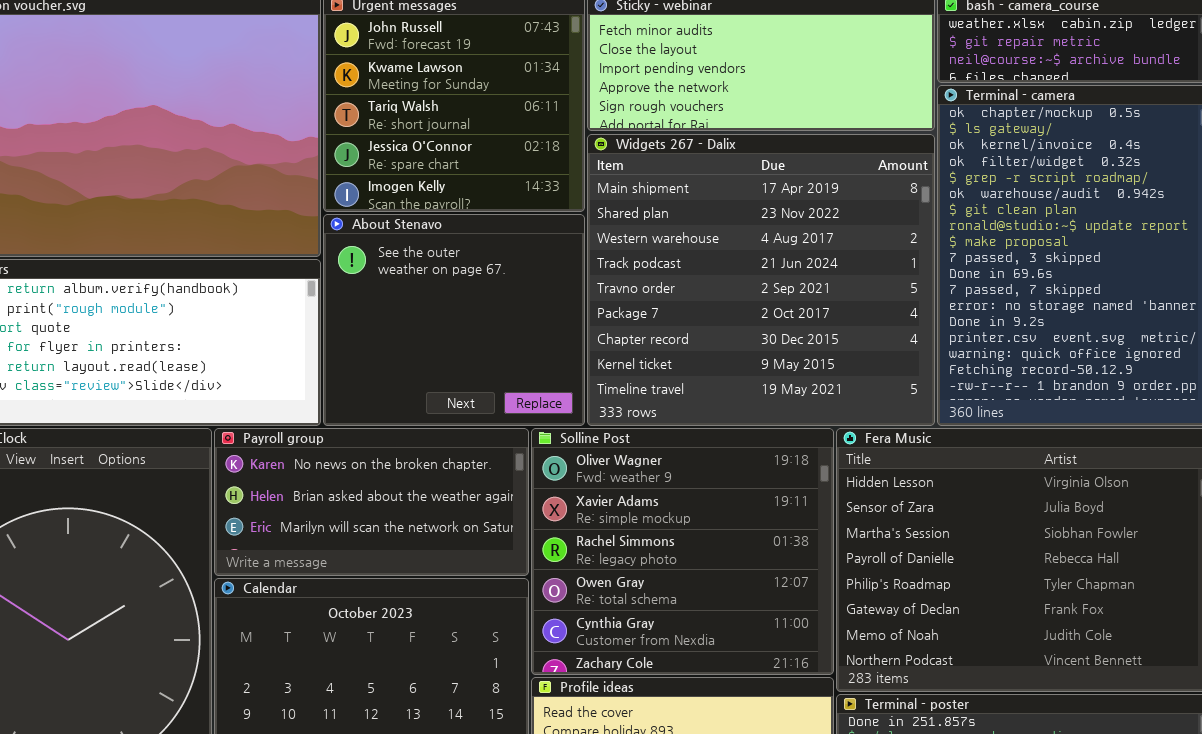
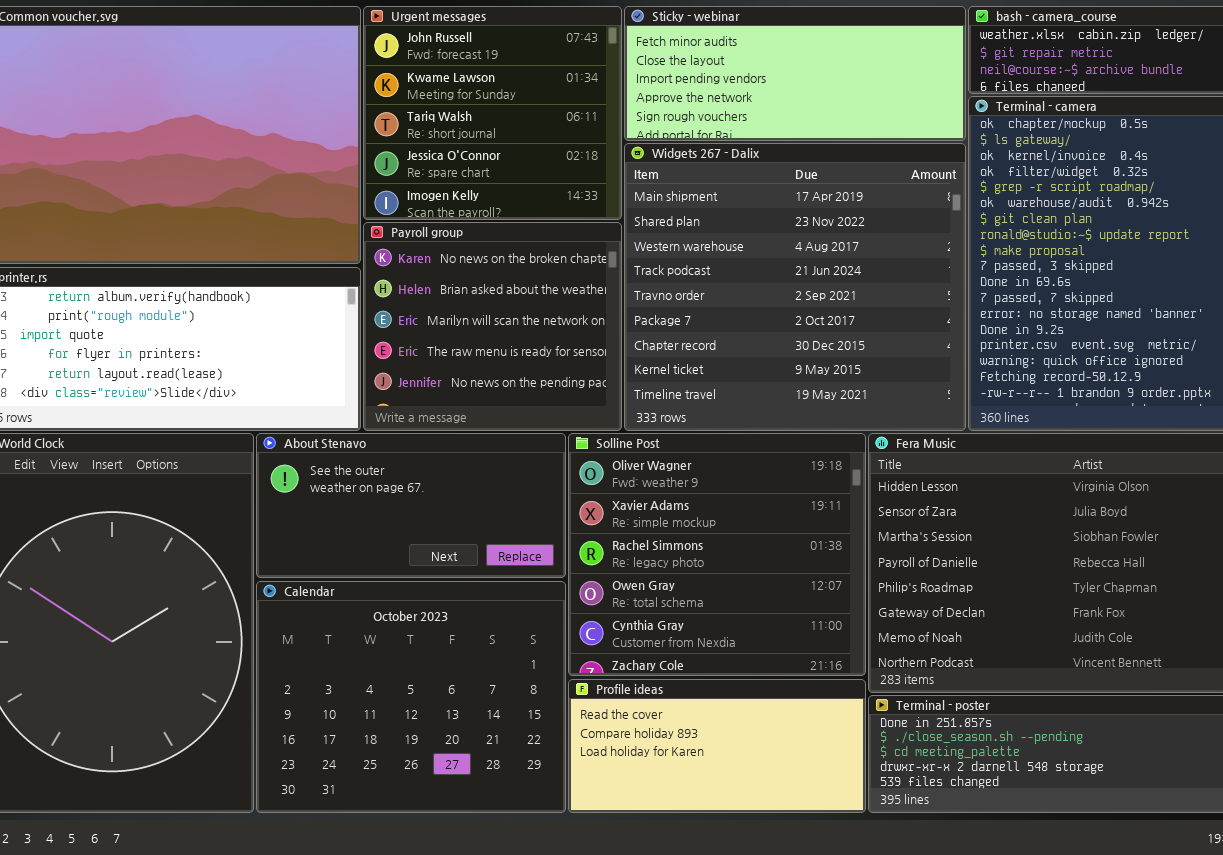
About Stenavo: [323,214,585,426] -> [256,433,566,578], moved, resized
Payroll group: [214,428,529,576] -> [363,222,622,431], moved, resized

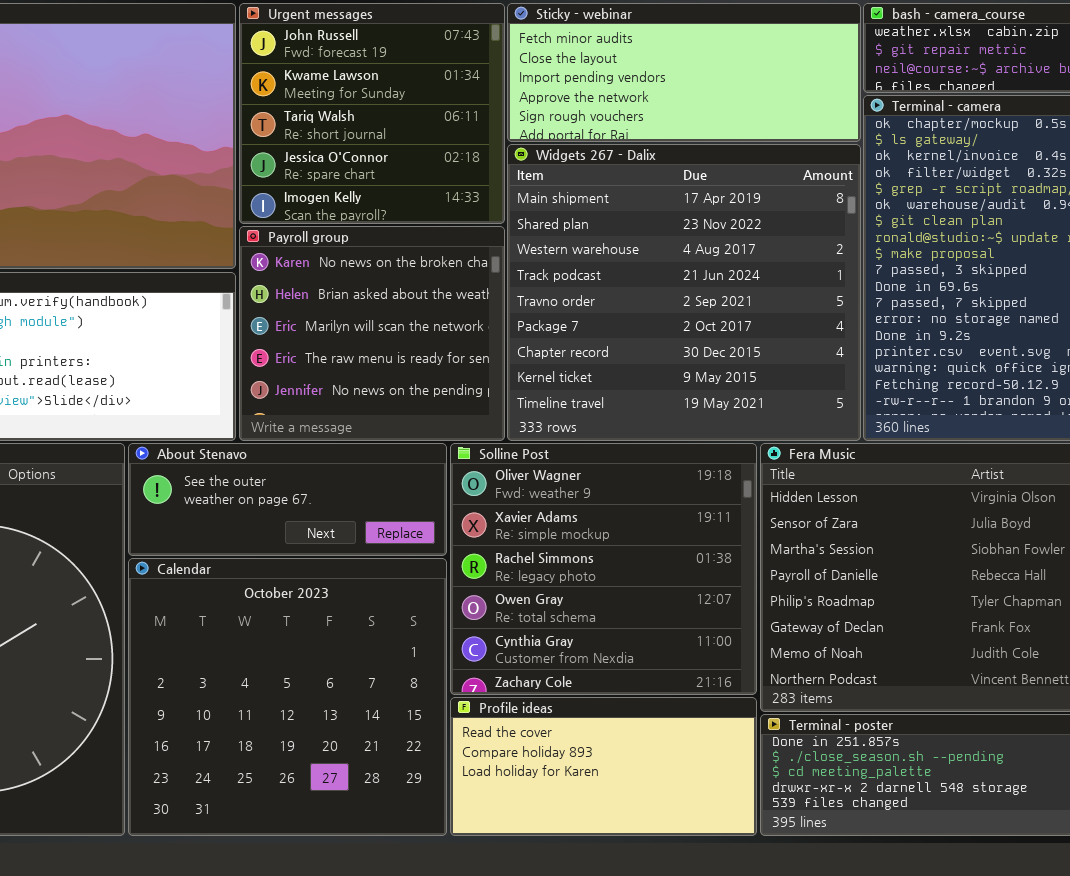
About Stenavo: [256,433,566,578] -> [128,443,447,556], resized
Calendar: [256,581,566,813] -> [128,558,447,836], resized

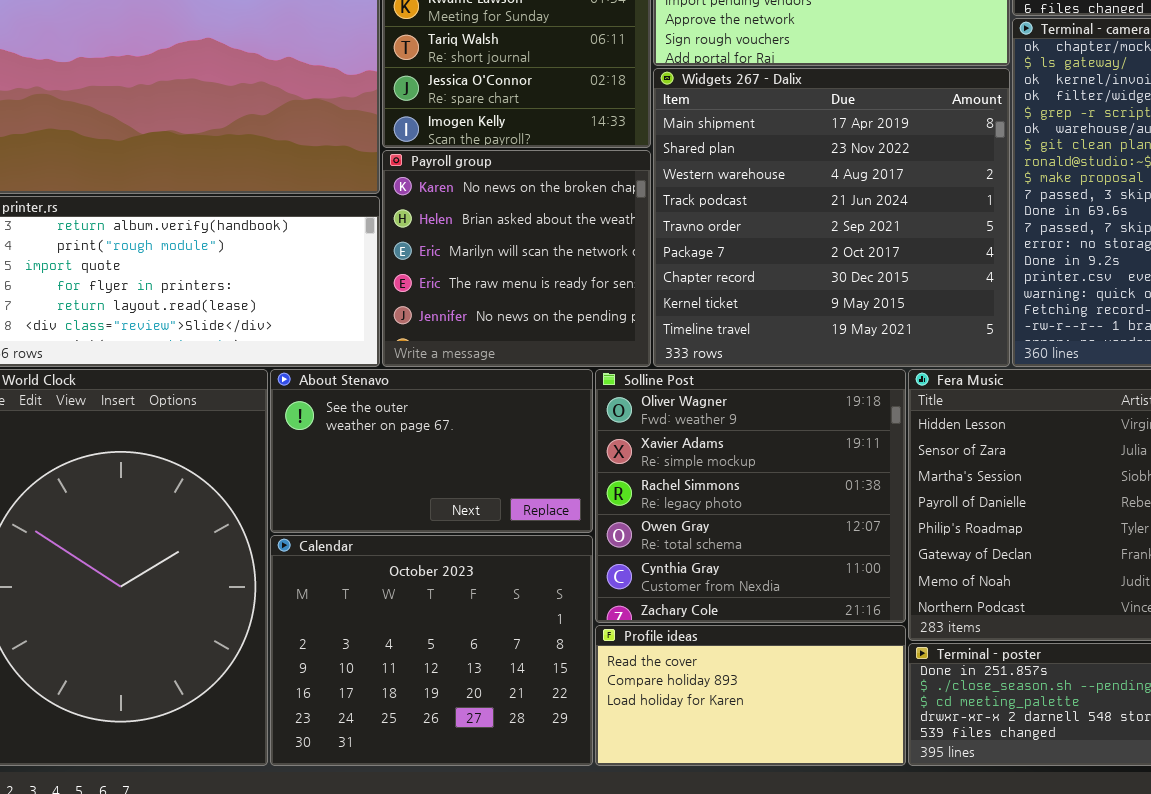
About Stenavo: [128,443,447,556] -> [270,369,593,533], resized
Calendar: [128,558,447,836] -> [270,535,593,766], resized

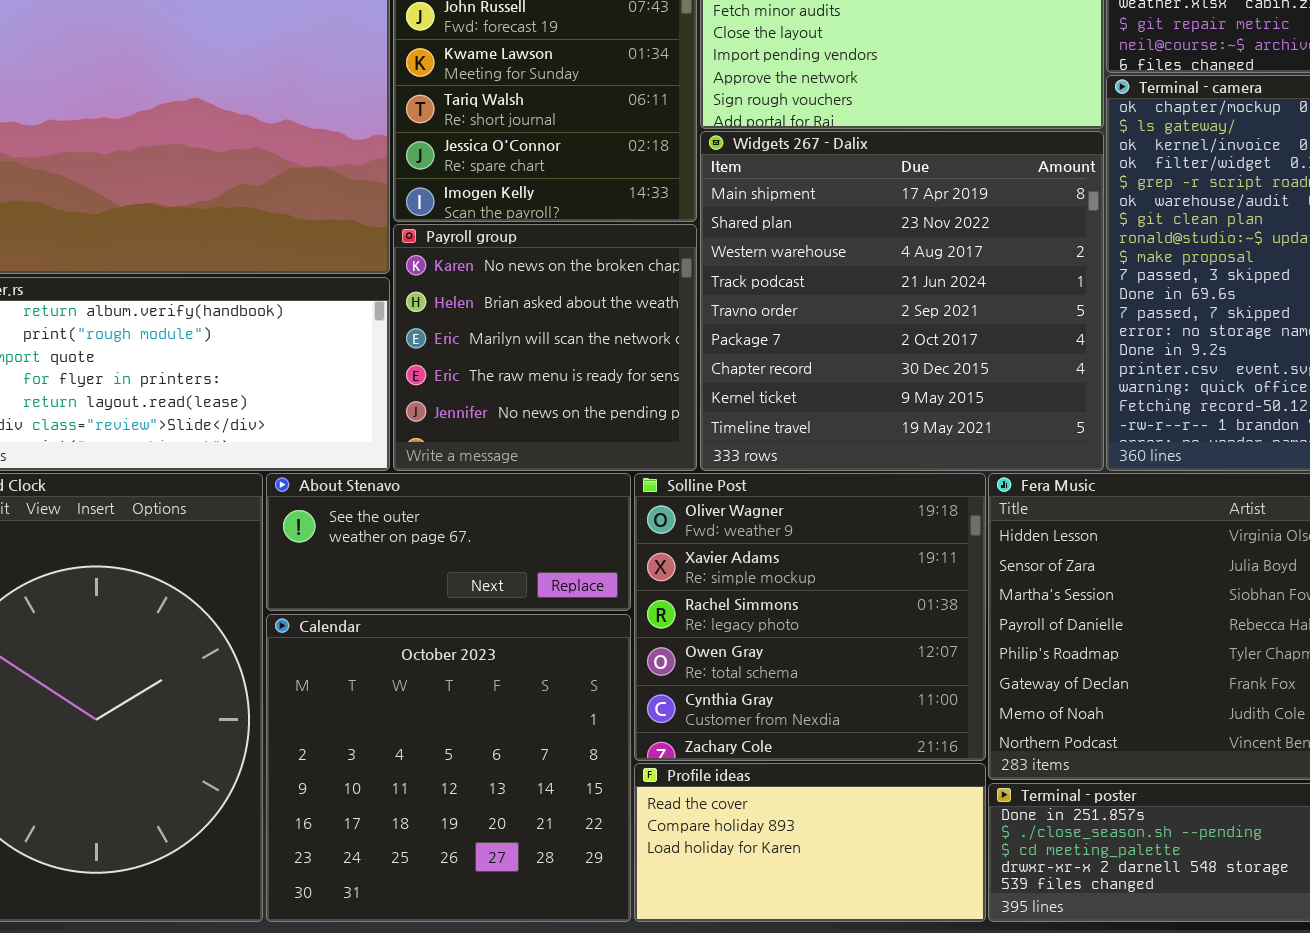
About Stenavo: [270,369,593,533] -> [266,473,631,611], resized
Calendar: [270,535,593,766] -> [266,614,631,922], resized

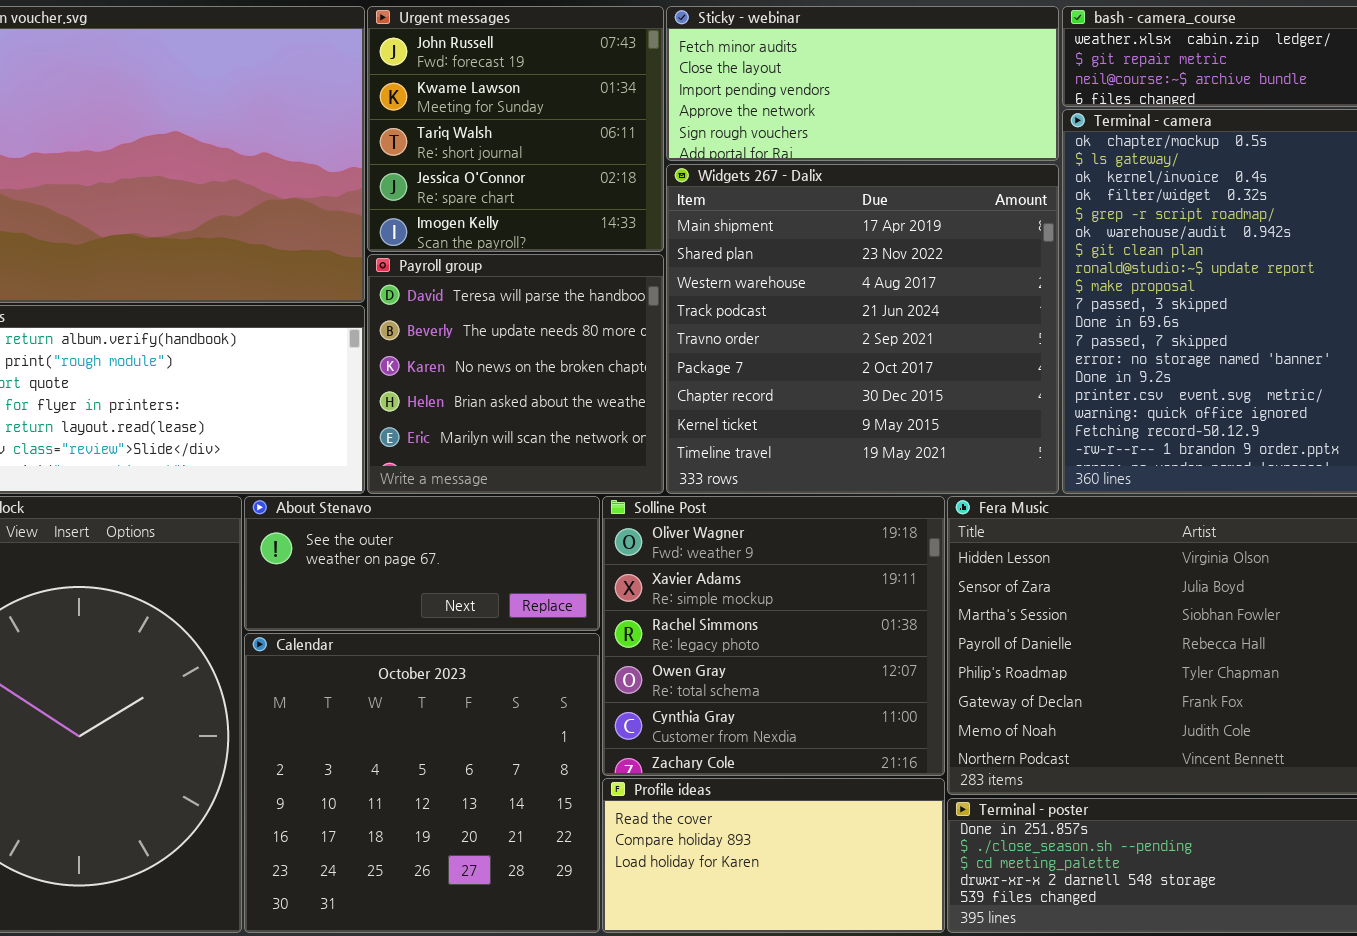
Payroll group: [393,224,697,471] -> [367,254,664,494], scrolled up 2 rows

